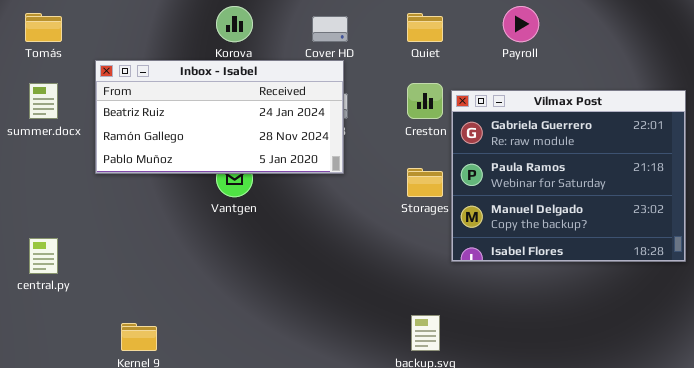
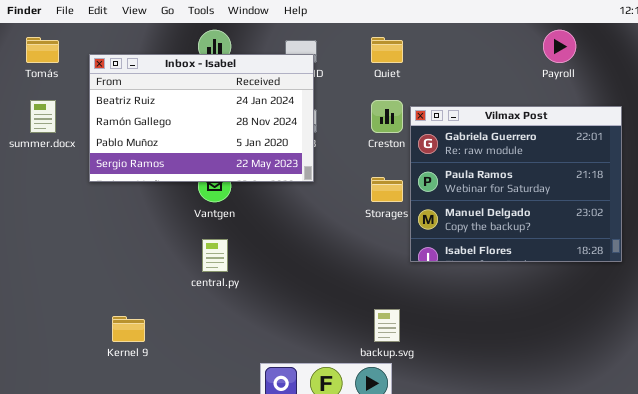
Payroll: [503,6,539,42] -> [543,30,576,63], moved
Inbox - Isabel: [95,60,344,174] -> [89,54,314,182], resized
central.py: [29,238,58,274] -> [202,239,228,272], moved

